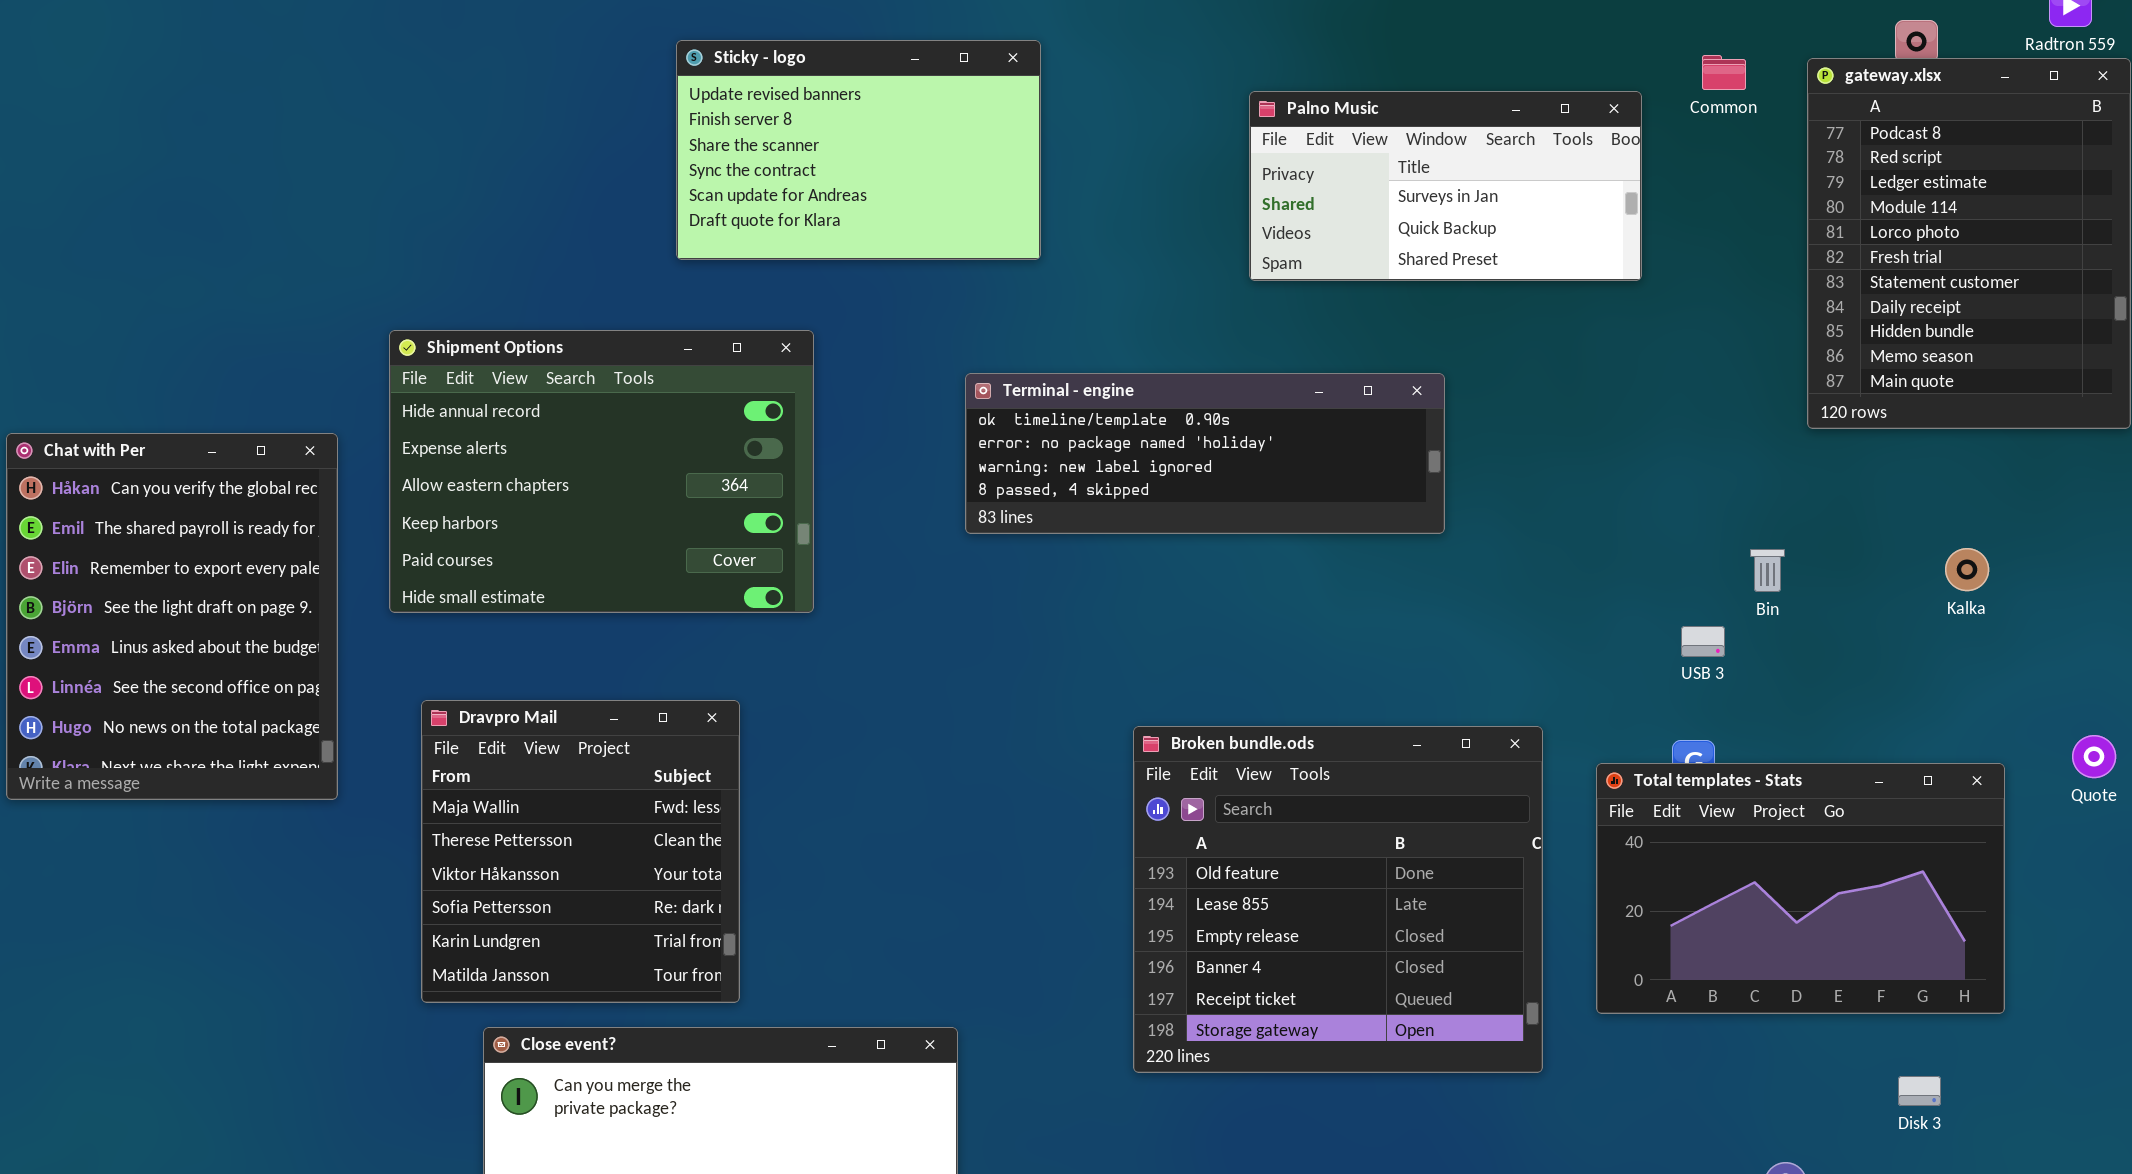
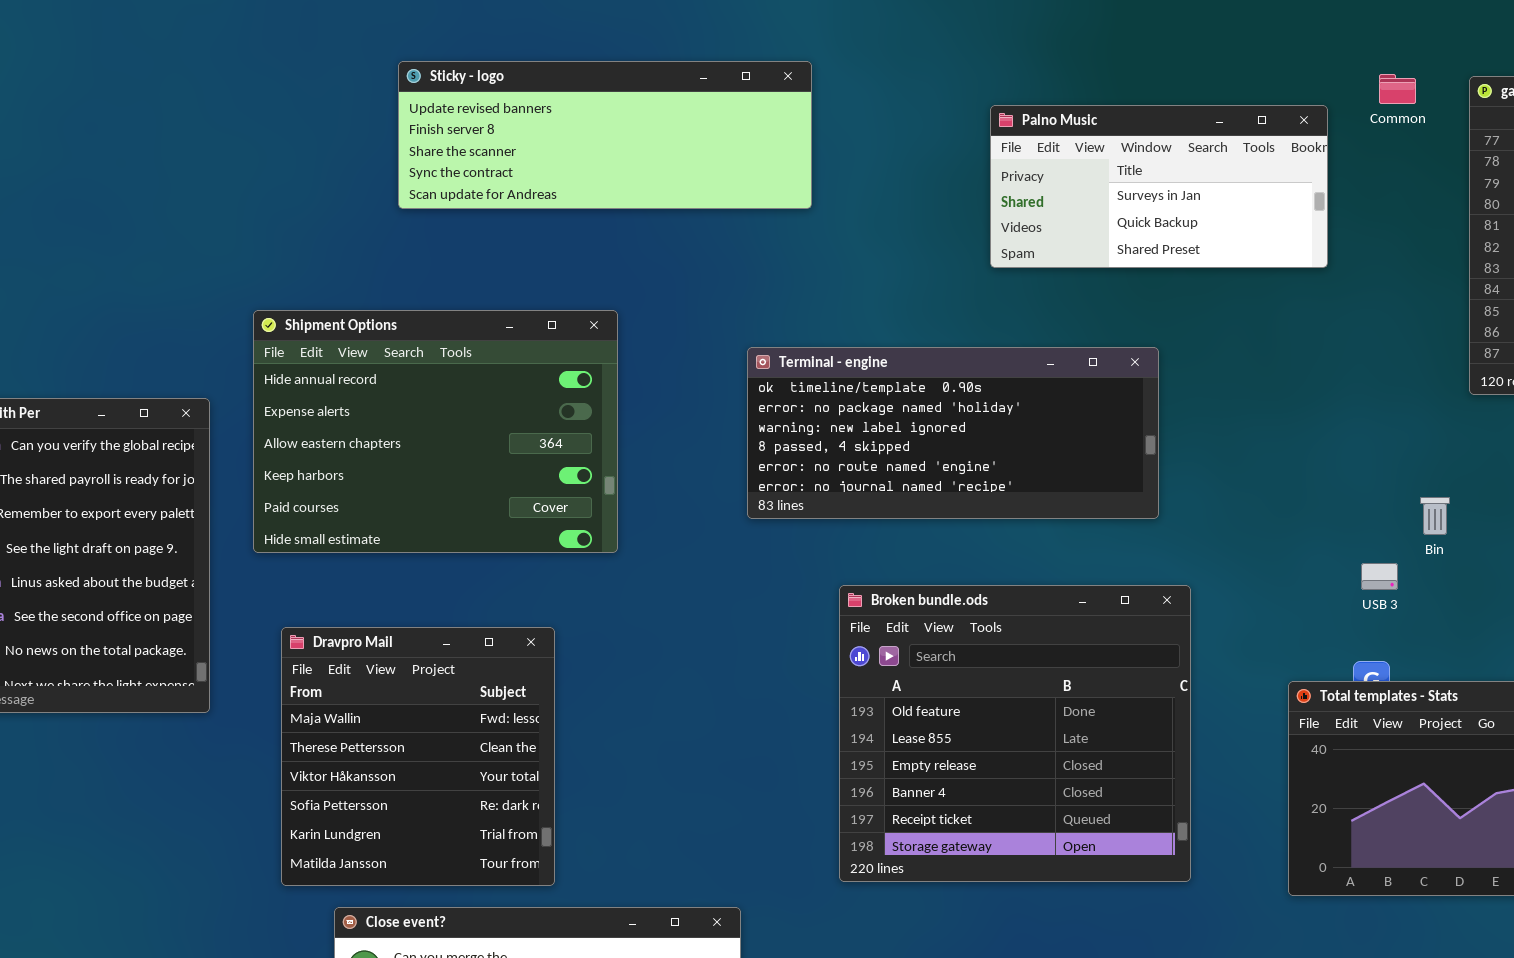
Sticky - logo: [676,40,1041,260] -> [398,61,812,209], resized
Terminal - engine: [965,373,1445,534] -> [747,347,1159,519], resized
Broken bundle.ods: [1133,726,1543,1073] -> [839,585,1191,882], moved

